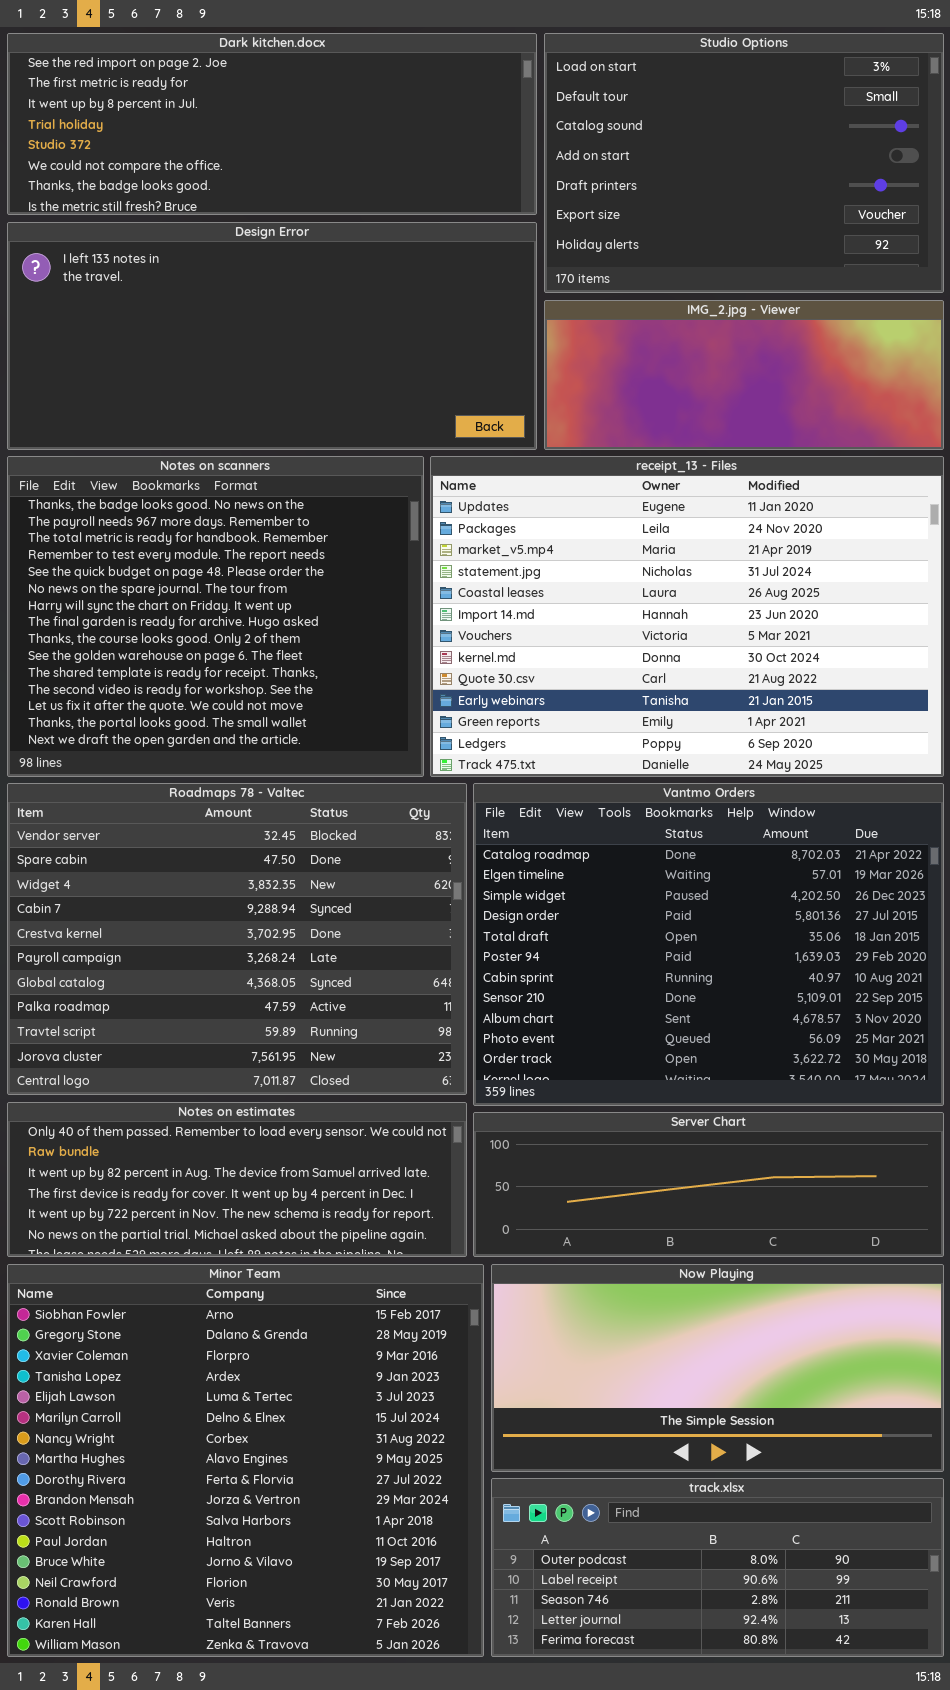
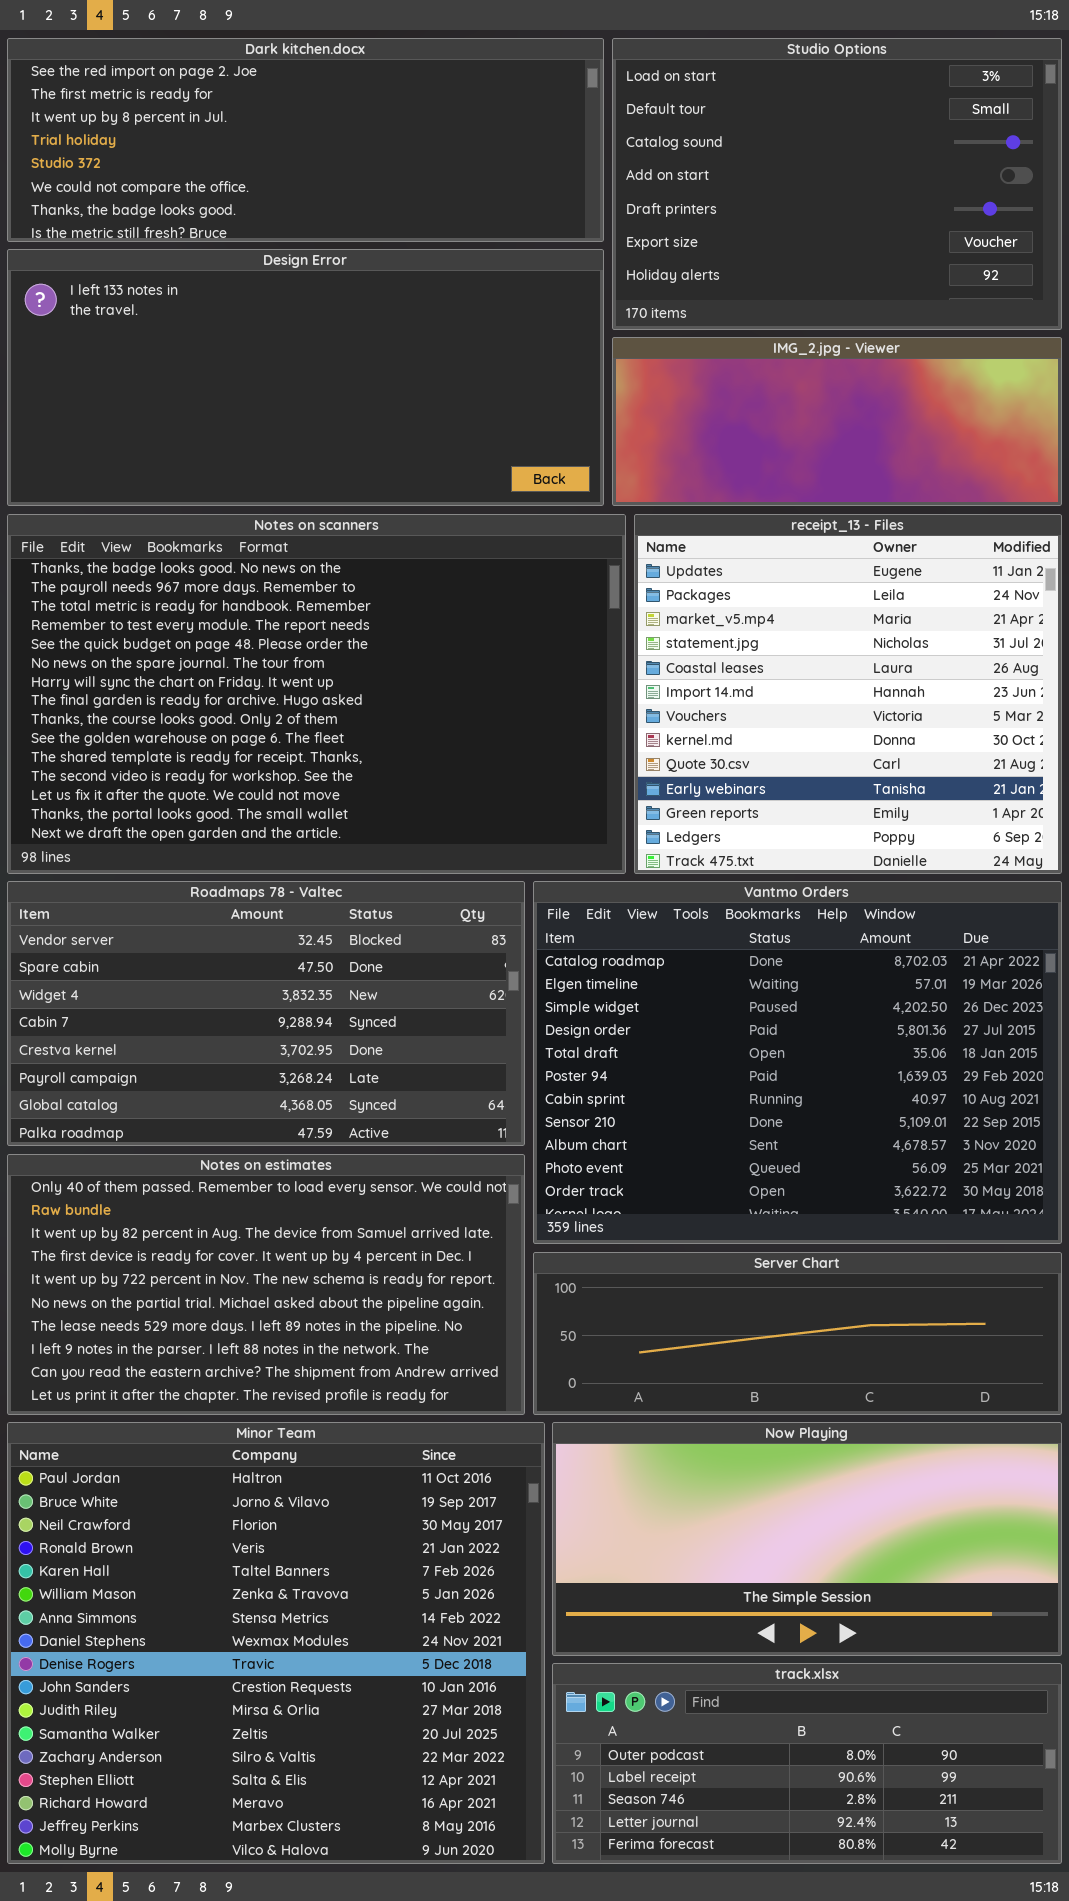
Notes on scanners: [7,456,424,777] -> [7,514,626,874], resized
receipt_13 - Files: [430,456,944,777] -> [634,514,1062,874], resized
Roadmaps 78 - Valtec: [7,783,467,1095] -> [7,881,525,1146], resized
Notes on estimates: [7,1102,467,1257] -> [7,1154,525,1415], resized
Minor Team: [7,1264,484,1657] -> [7,1422,545,1864], scrolled down 11 rows

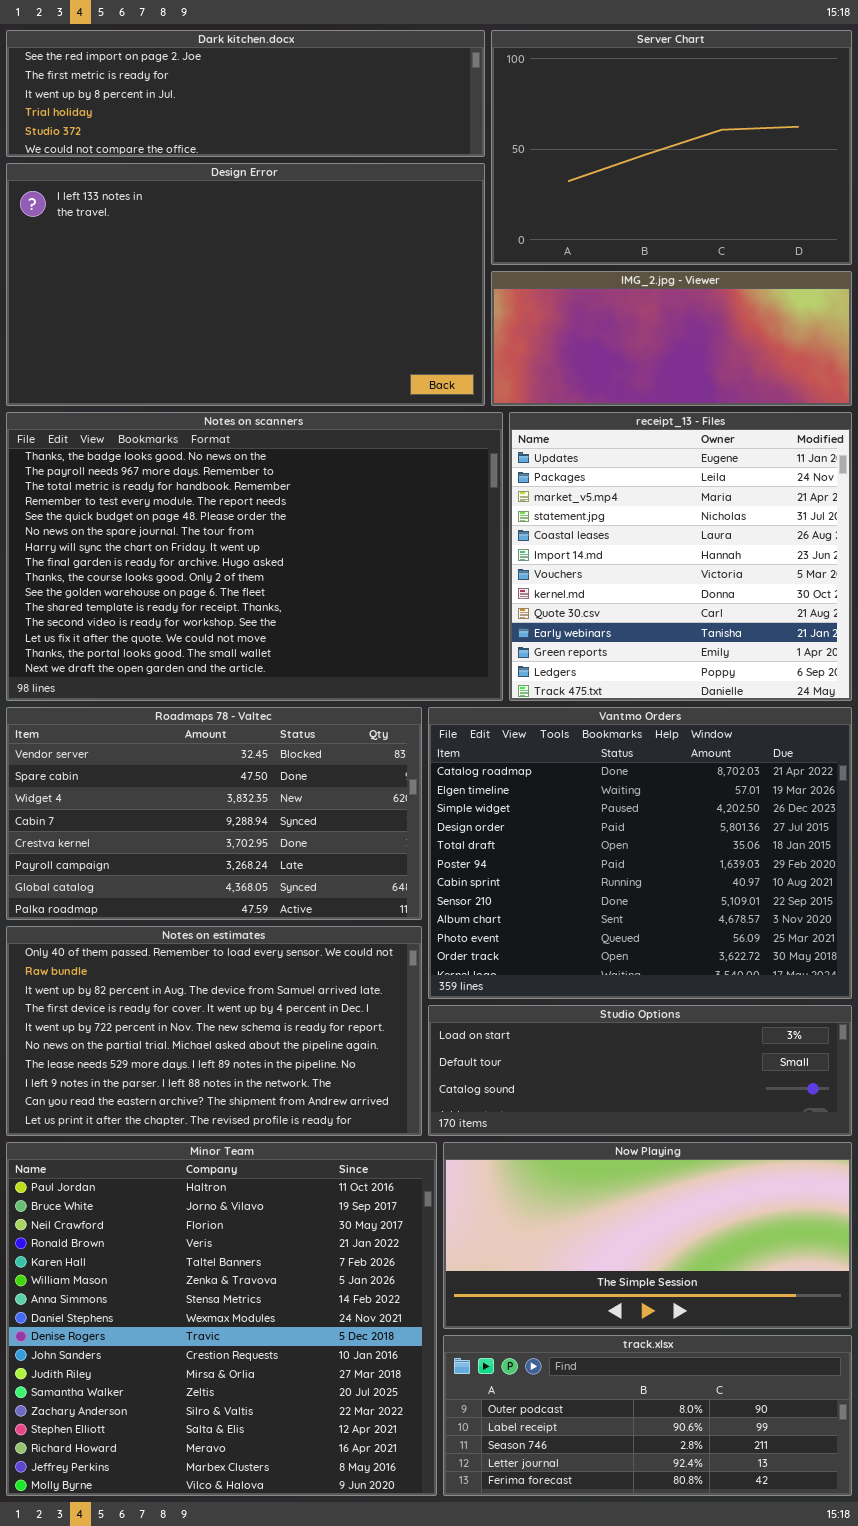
Dark kitchen.docx: [7,38,604,242] -> [6,30,485,157], resized
Studio Options: [612,38,1062,330] -> [428,1005,852,1136], moved, resized
Design Error: [7,249,604,506] -> [6,163,485,406], resized
Server Chart: [533,1252,1062,1415] -> [491,30,852,265], moved, resized

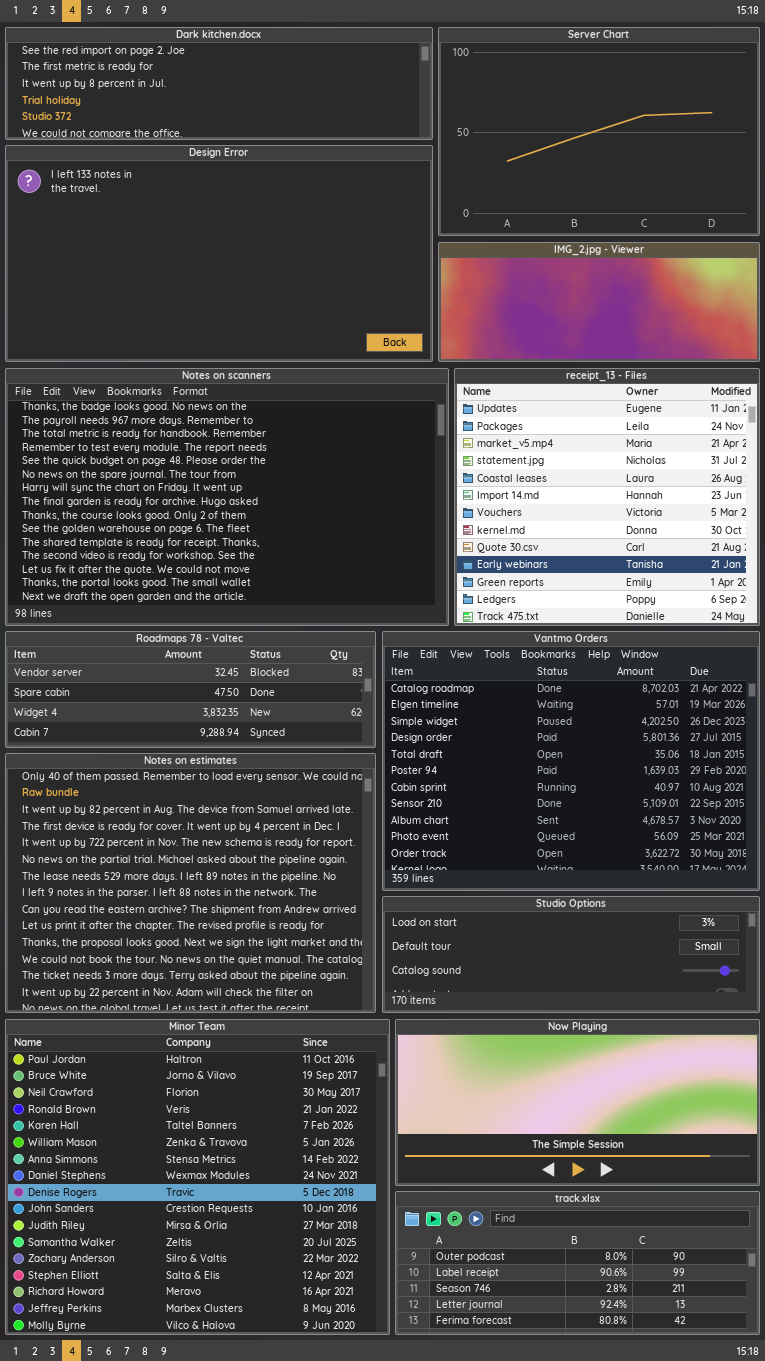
Roadmaps 78 - Valtec: [6,707,422,920] -> [5,631,376,748], resized
Notes on estimates: [6,926,422,1136] -> [5,753,376,1013], resized

